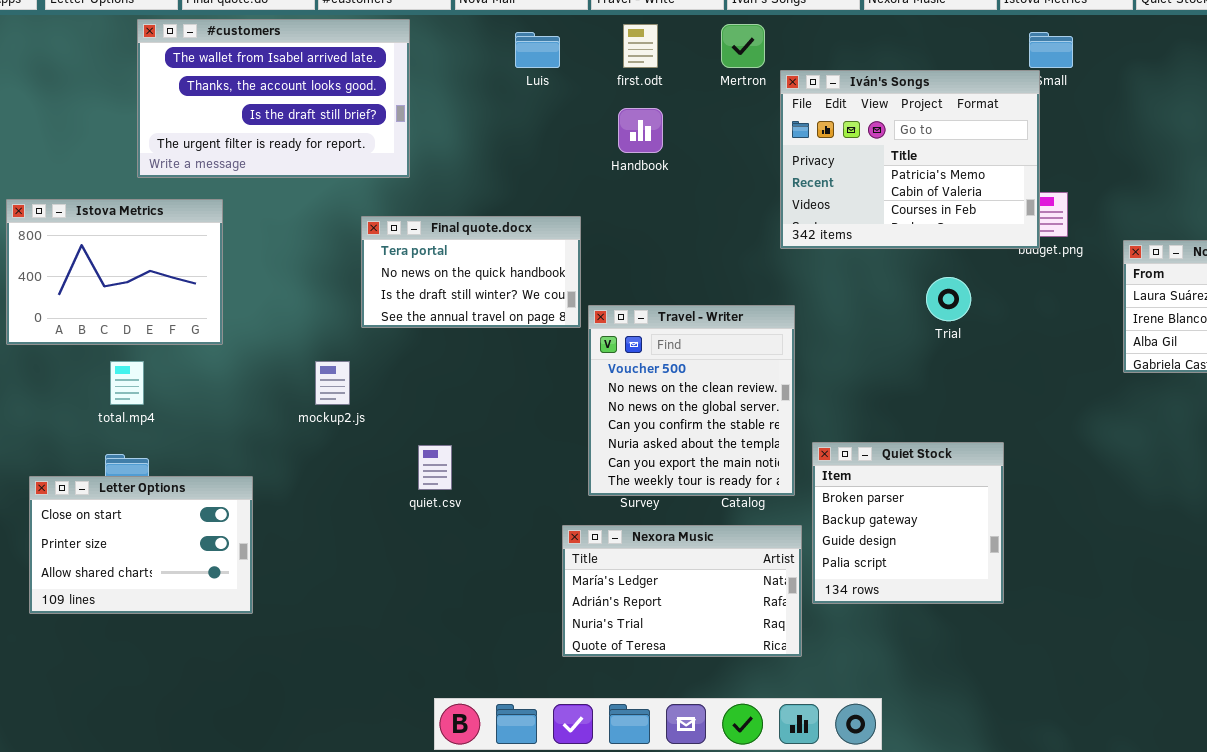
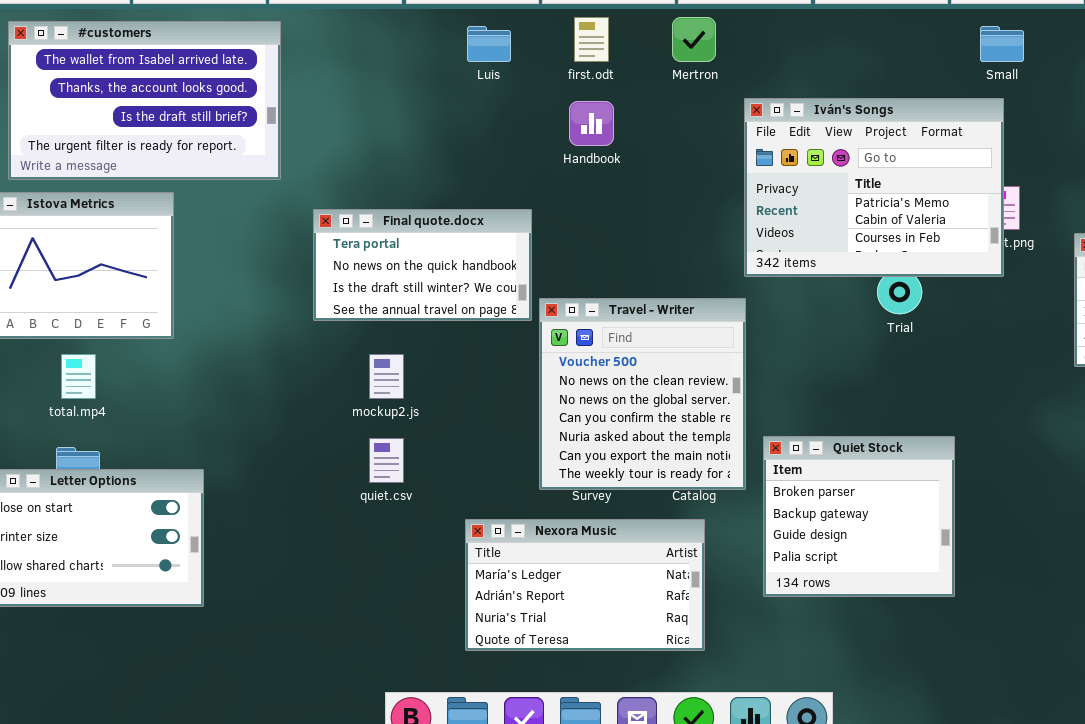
#customers: [137,19,410,178] -> [8,21,281,180], moved
Iván's Songs: [780,70,1040,249] -> [744,98,1004,277], moved
mockup2.js: [315,361,350,405] -> [369,354,404,399], moved
Nexora Music: [562,525,802,657] -> [465,519,705,651], moved

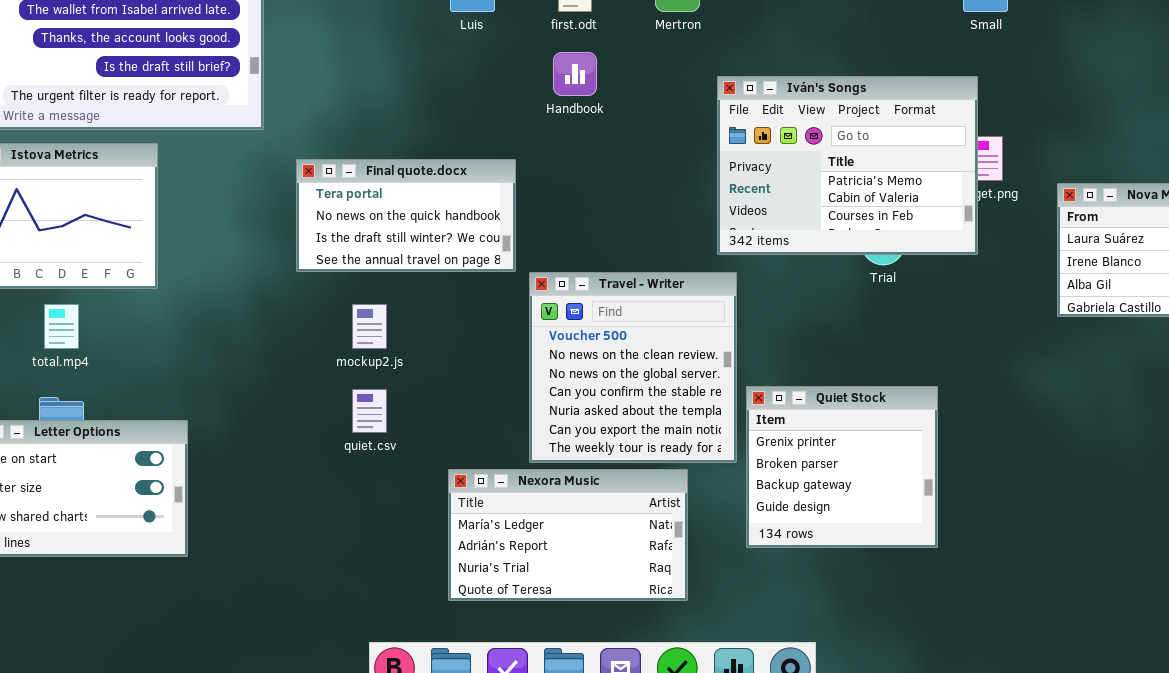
Iván's Songs: [744,98,1004,277] -> [717,76,978,255], moved
Travel - Writer: [539,298,746,490] -> [529,272,737,463], moved
Quiet Stock: [763,436,955,597] -> [746,386,938,548], scrolled up 1 row

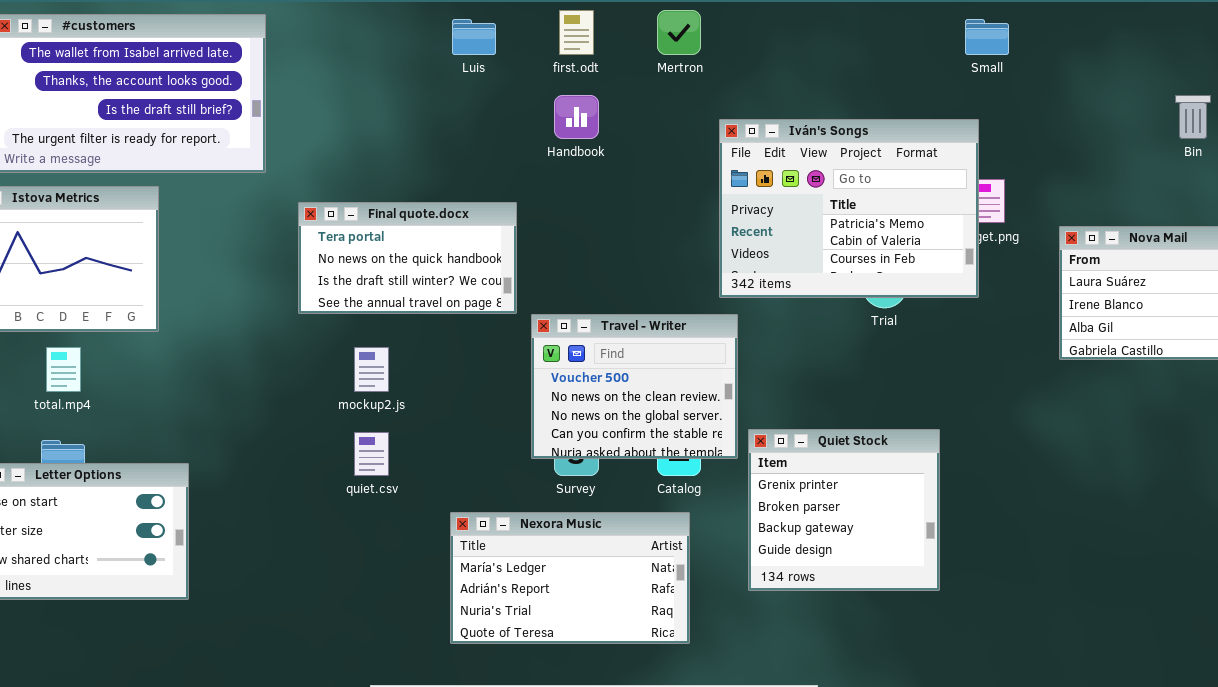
Travel - Writer: [529,272,737,463] -> [531,314,738,459], resized

